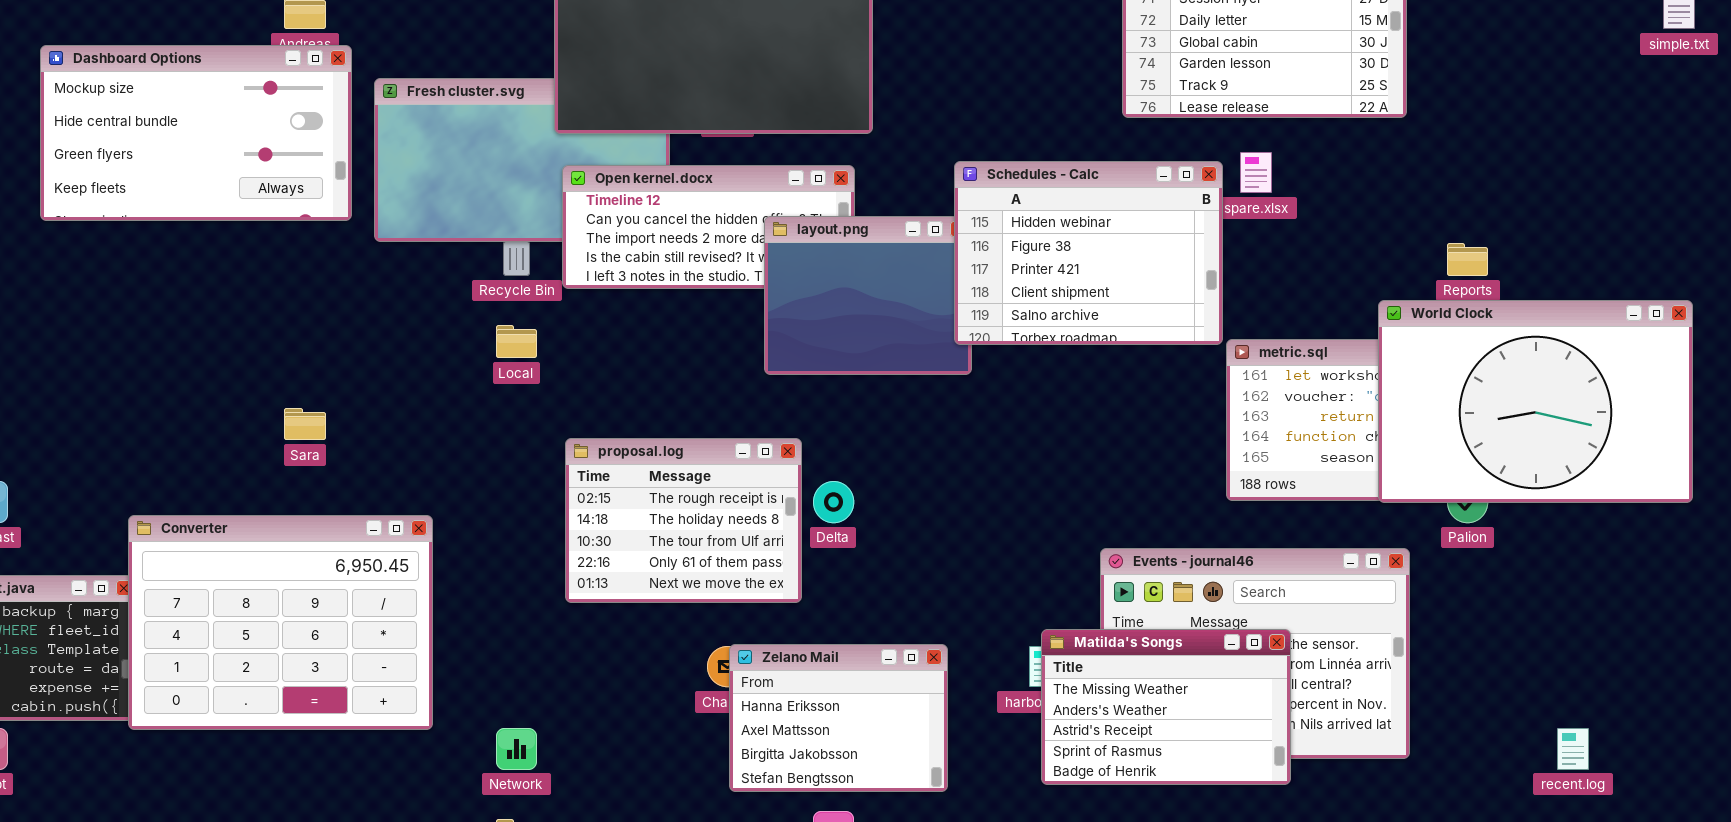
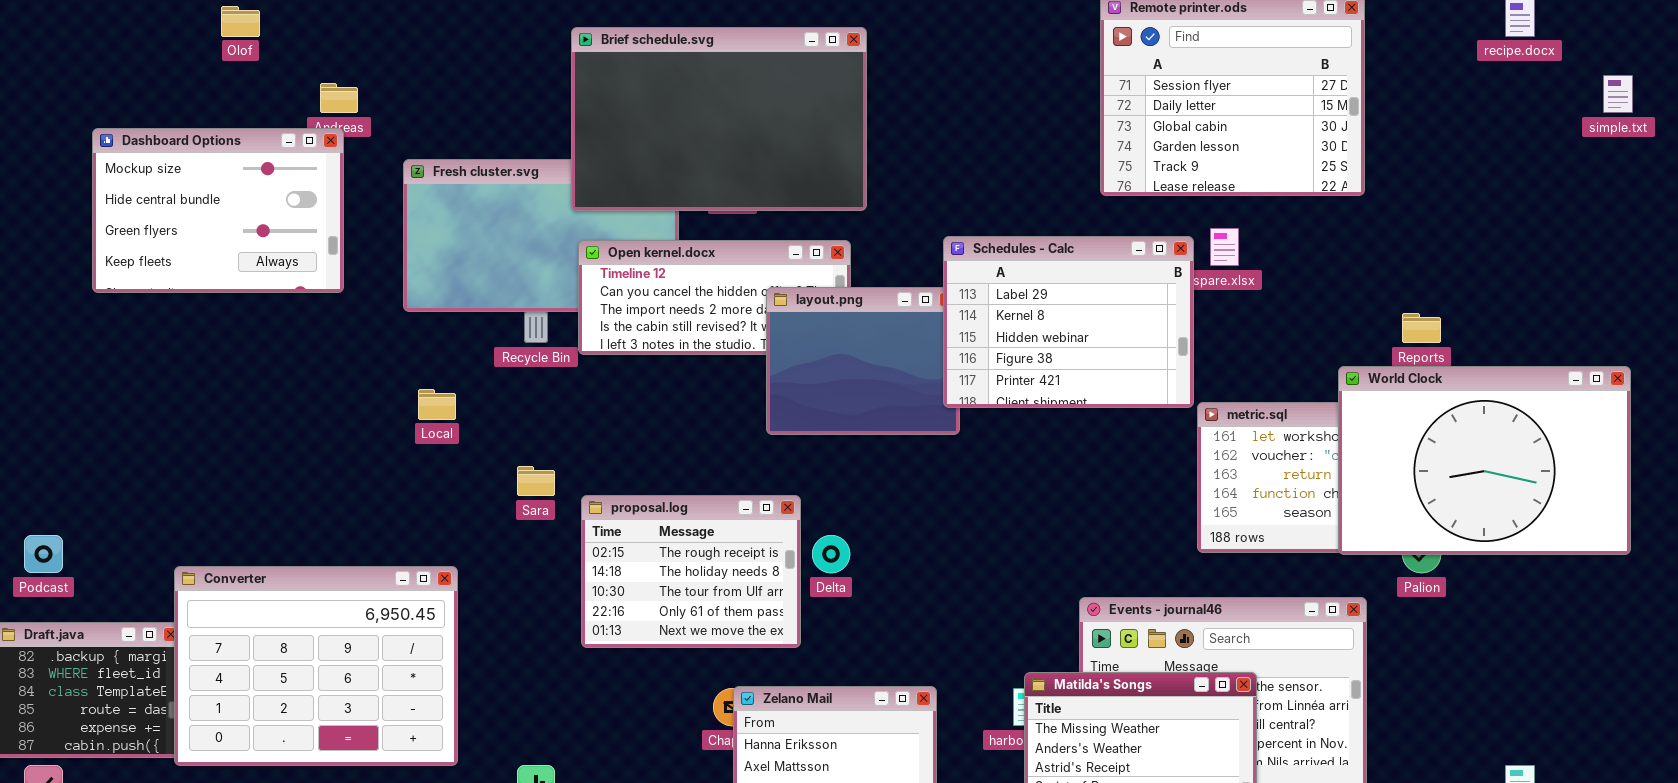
Dashboard Options: [40,45,352,221] -> [92,128,344,293], resized
Schedules - Calc: [954,161,1223,345] -> [943,236,1194,408], scrolled up 2 rows
Local: [496,325,537,358] -> [418,389,456,420], moved
Sara: [284,408,326,440] -> [517,466,555,496], moved

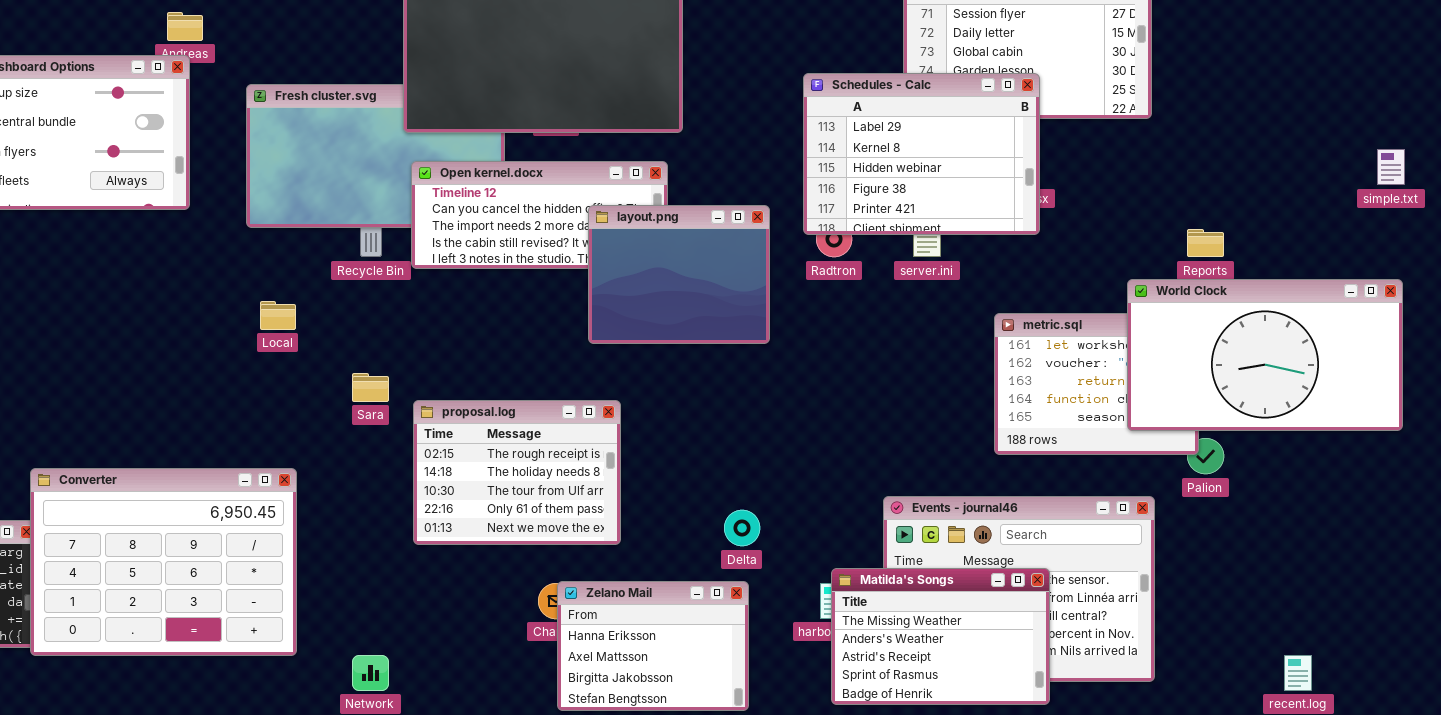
simple.txt: [1603,75,1633,113] -> [1377,149,1405,185], moved
Schedules - Calc: [943,236,1194,408] -> [803,73,1040,235], moved
World Clock: [1338,366,1631,555] -> [1127,279,1403,431], resized
Delta: [812,535,850,573] -> [724,510,760,546], moved

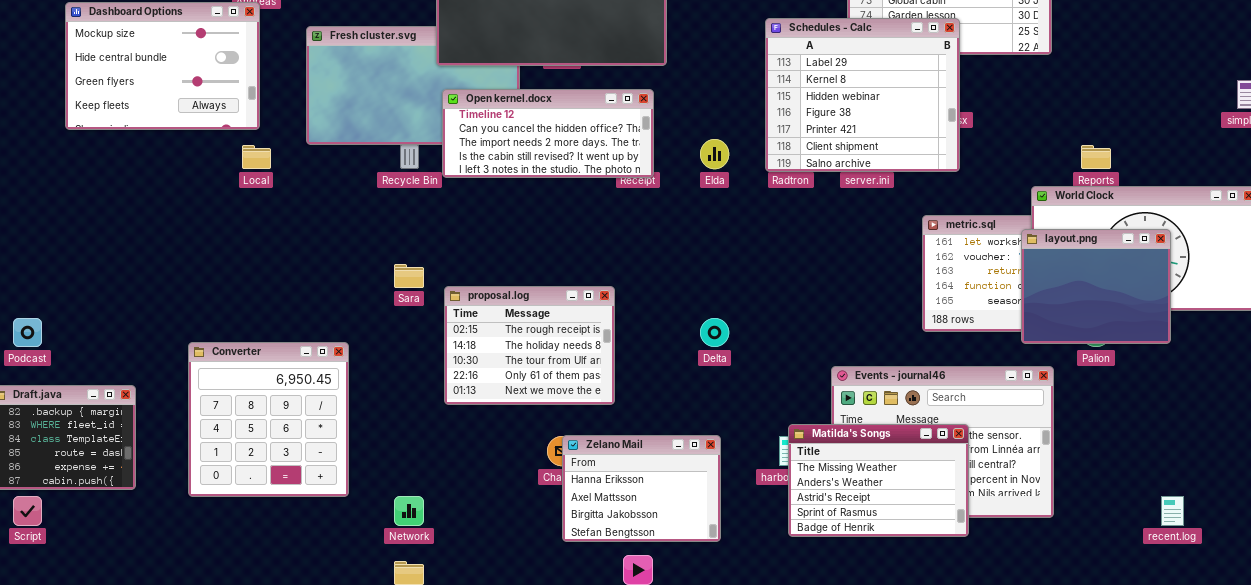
Schedules - Calc: [803,73,1040,235] -> [765,18,960,172], resized
layout.png: [588,205,770,344] -> [1021,229,1171,344], moved
Local: [260,301,296,330] -> [242,145,271,169], moved
Converter: [30,468,297,656] -> [188,342,349,497], resized
Delta: [724,510,760,546] -> [700,318,729,347], moved

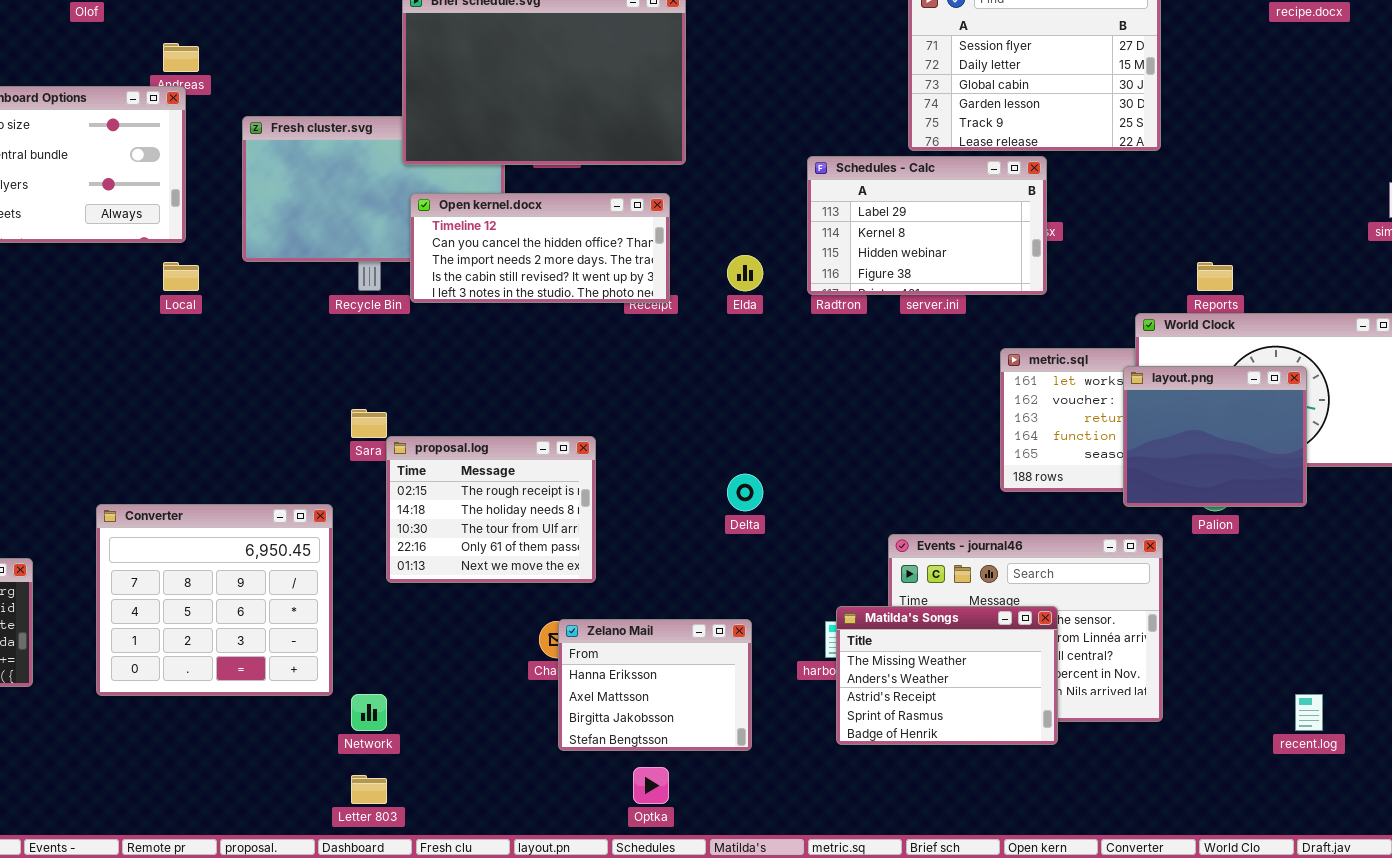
Schedules - Calc: [765,18,960,172] -> [807,156,1047,295], resized
proposal.log: [444,286,615,405] -> [386,436,596,583], moved
Converter: [188,342,349,497] -> [96,504,333,696], resized

